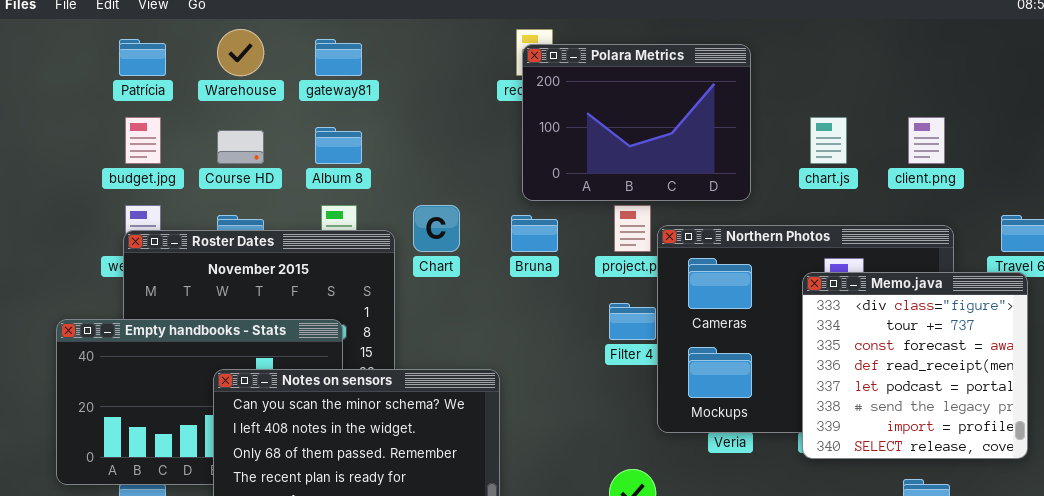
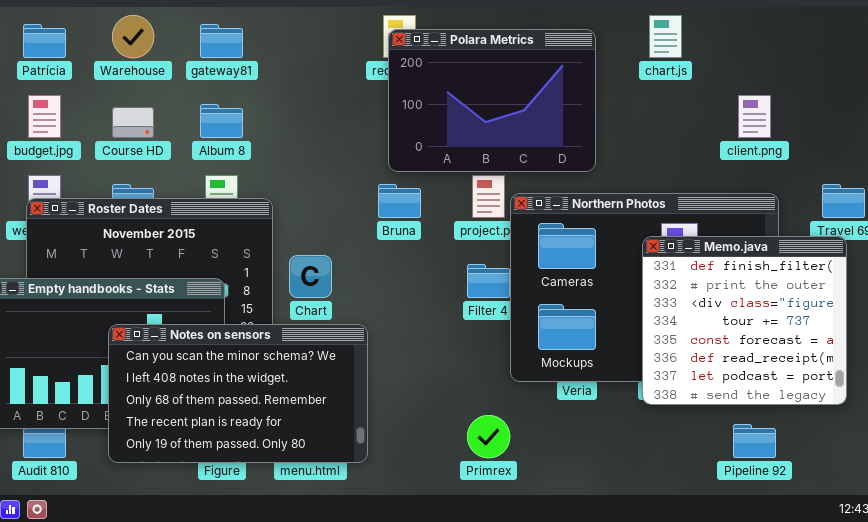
chart.js: [810,117,847,164] -> [649,15,682,58], moved
Chart: [413,205,460,252] -> [289,255,332,298], moved
Memo.java: [802,272,1028,459] -> [642,236,847,405], scrolled up 2 rows

